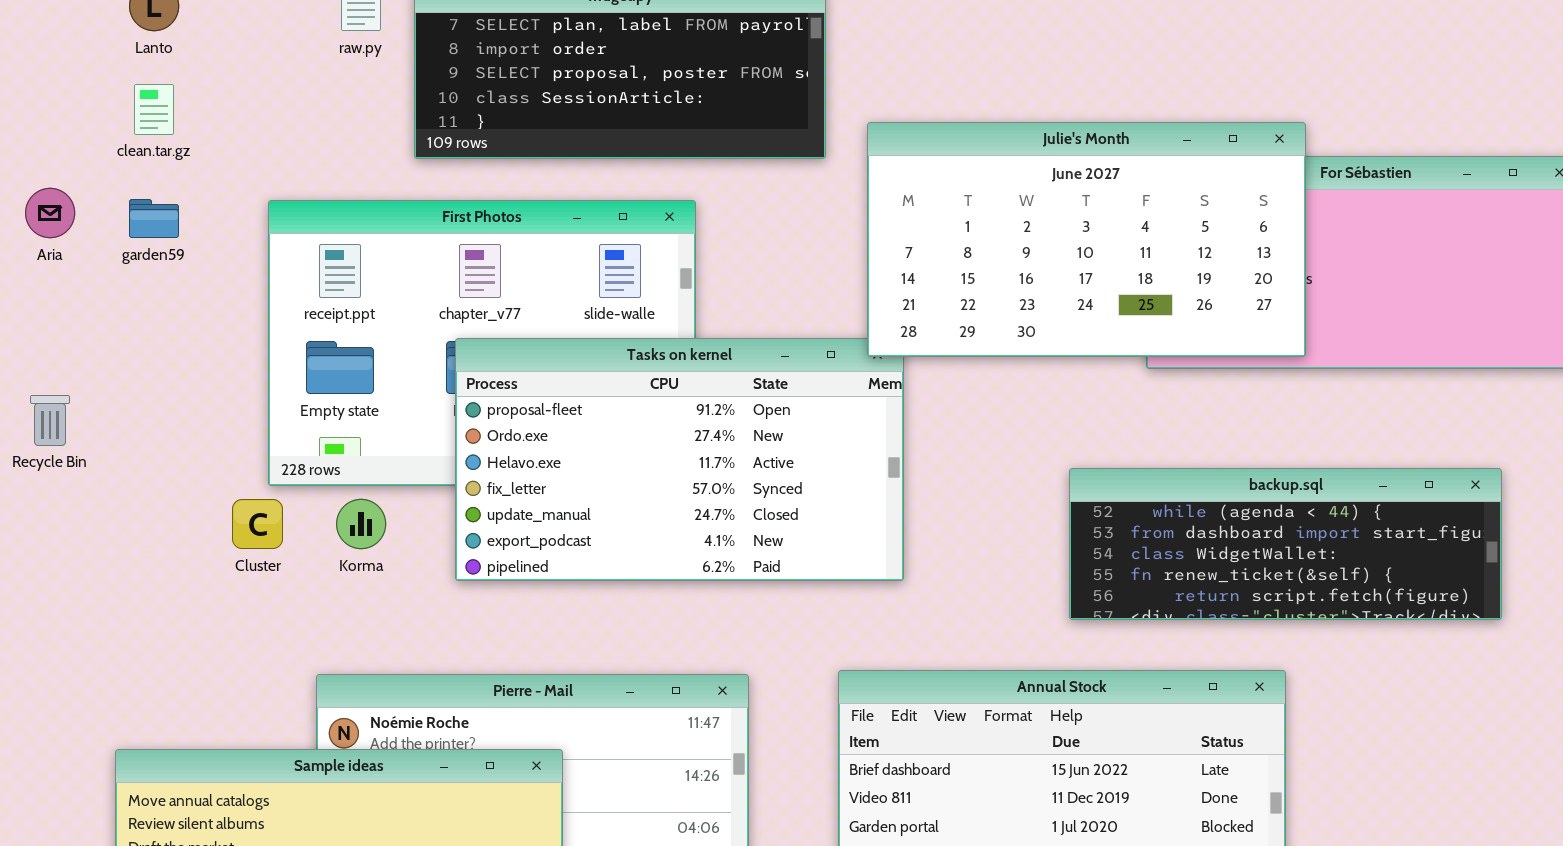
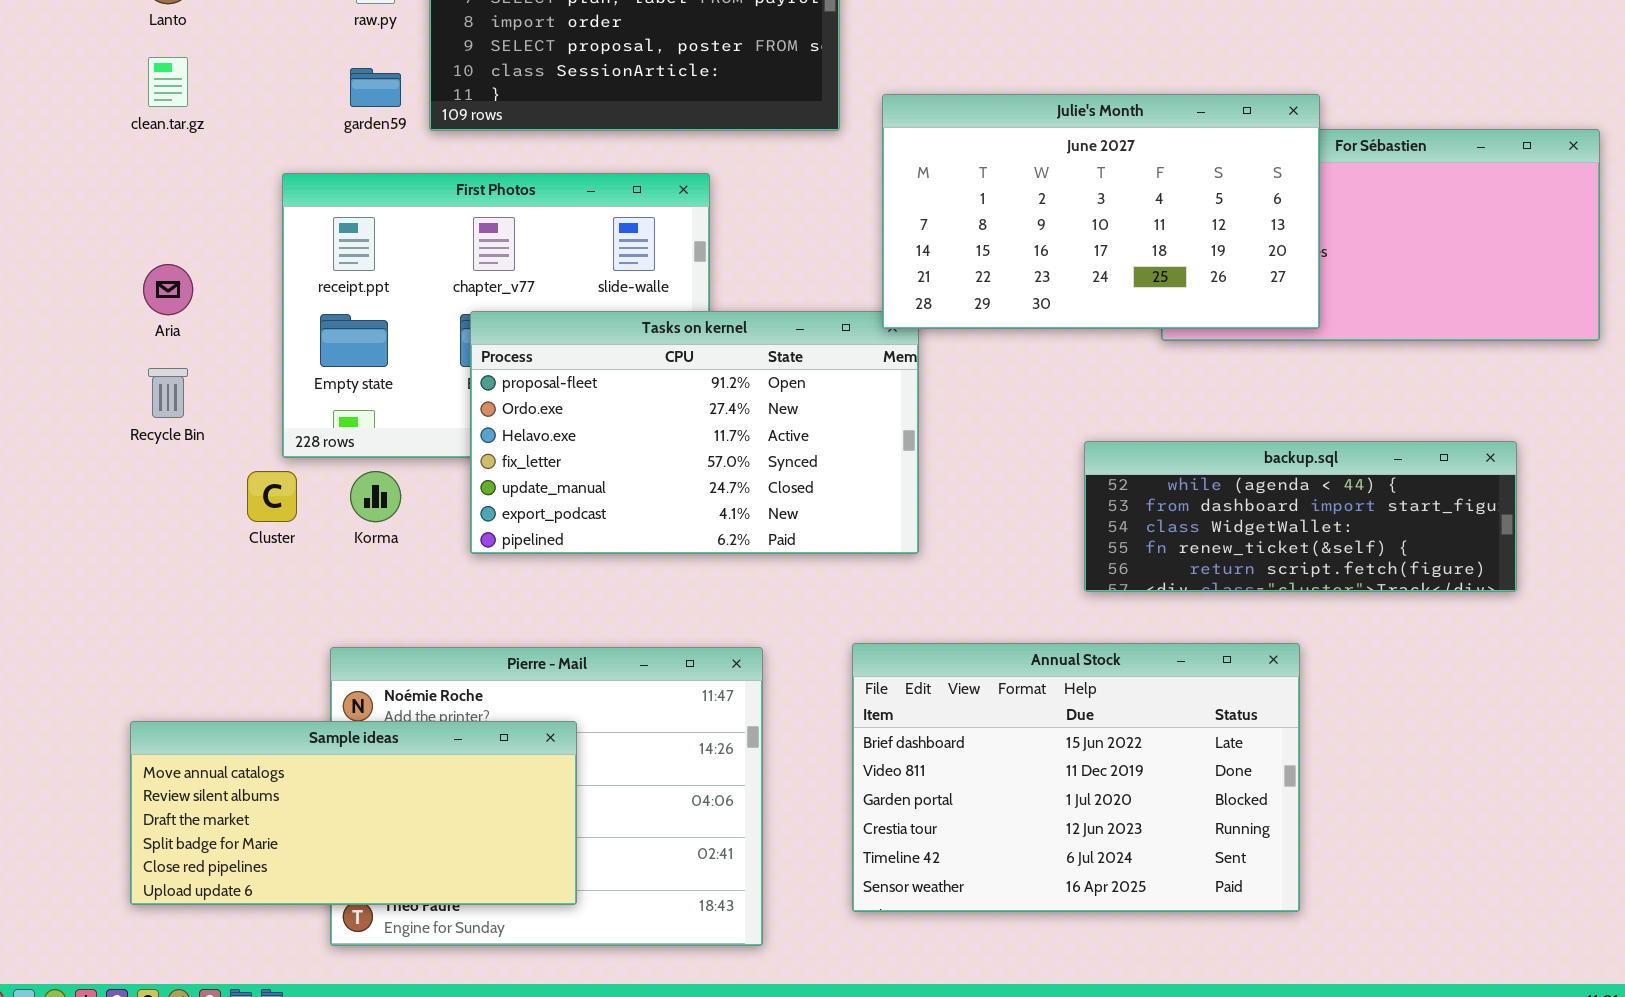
Aria: [25,188,75,238] -> [143,264,193,315], moved
garden59: [129,199,179,238] -> [350,68,401,107], moved
Recycle Bin: [30,395,70,446] -> [148,368,188,418], moved

